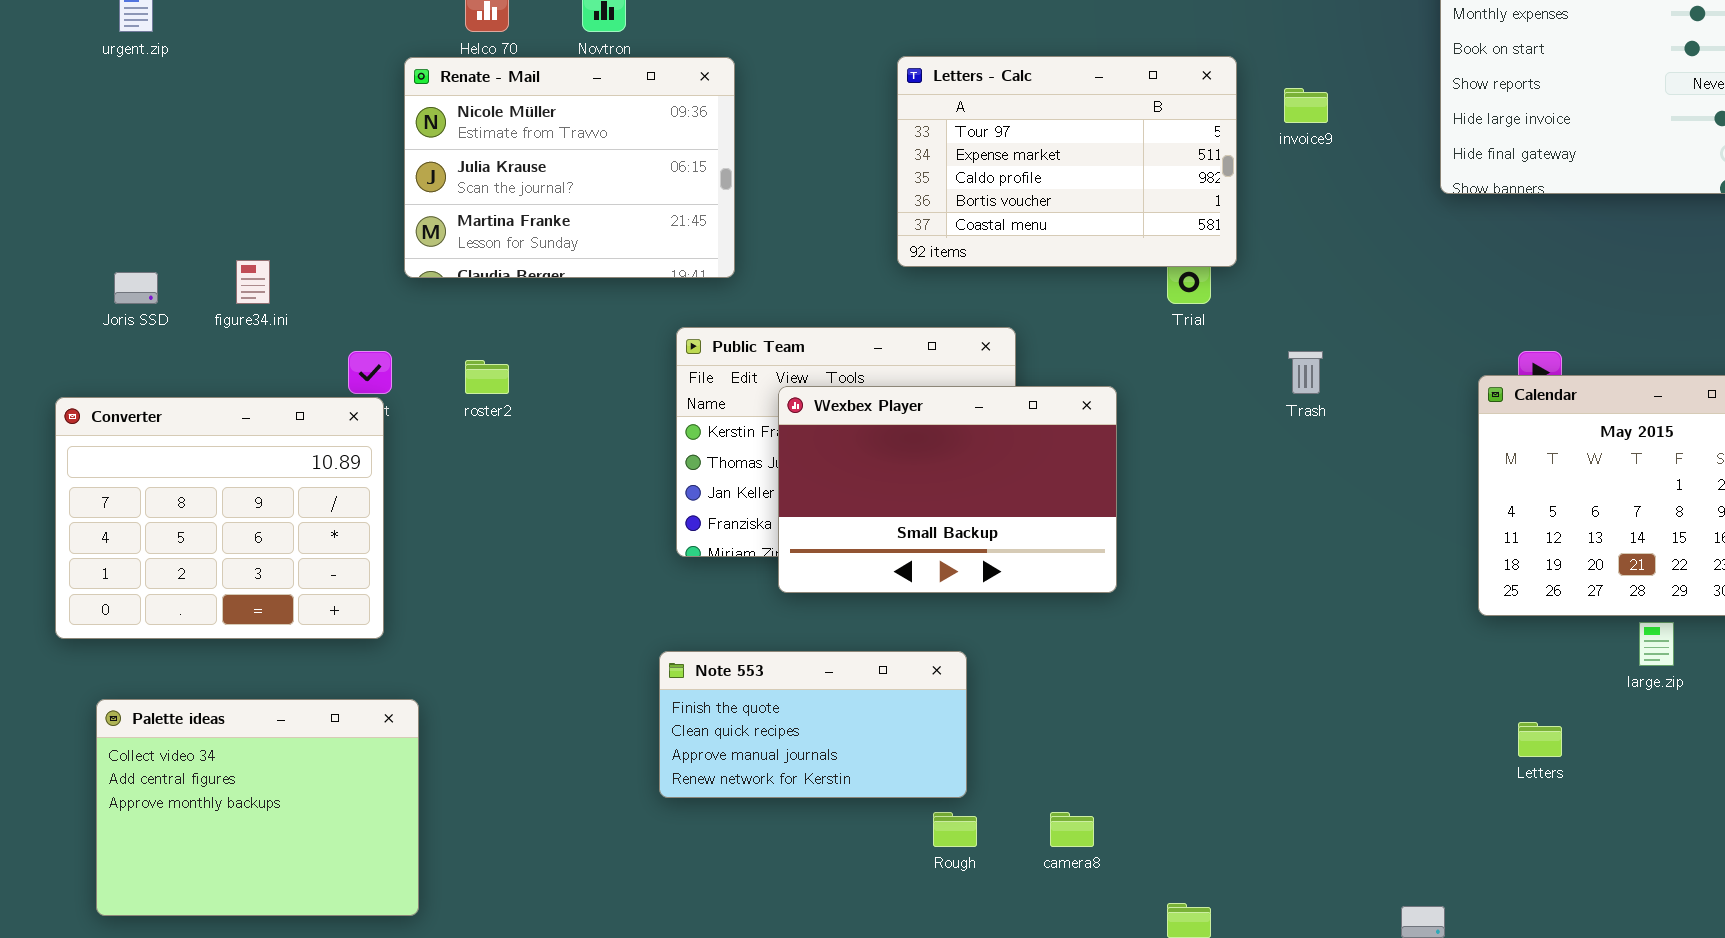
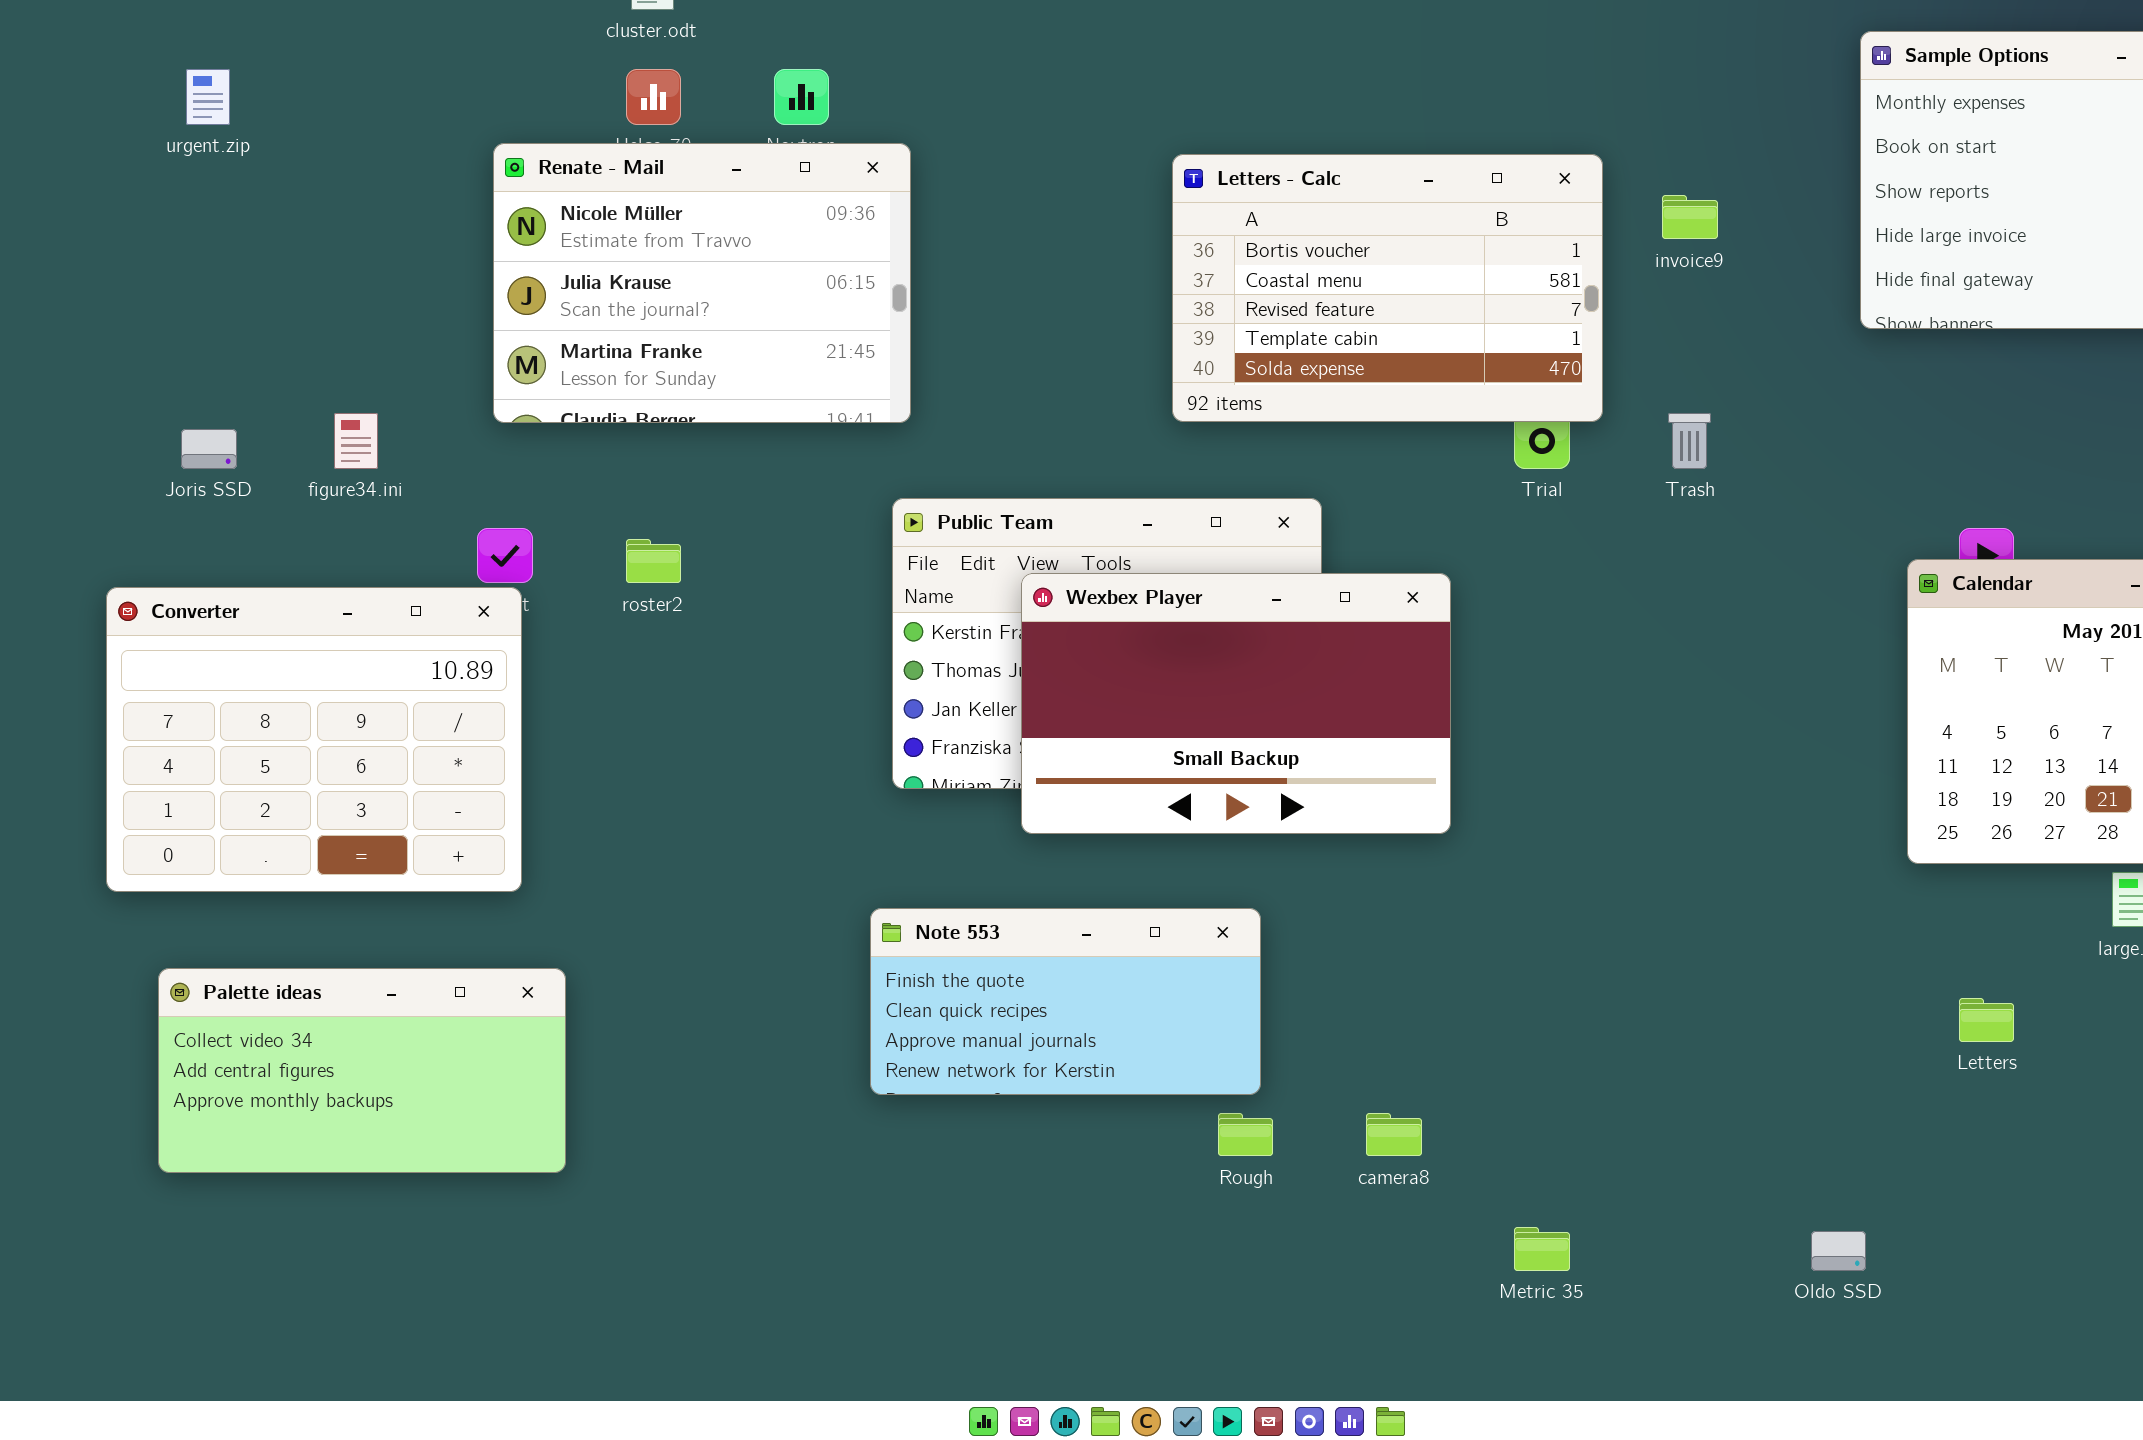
Letters - Calc: [897,56,1237,267] -> [1172,154,1603,422], scrolled down 3 rows
Renate - Mail: [404,57,735,278] -> [493,143,911,423], moved
Trash: [1288,351,1323,394] -> [1668,413,1711,469], moved
Palette ideas: [96,699,419,916] -> [158,968,566,1173], resized

